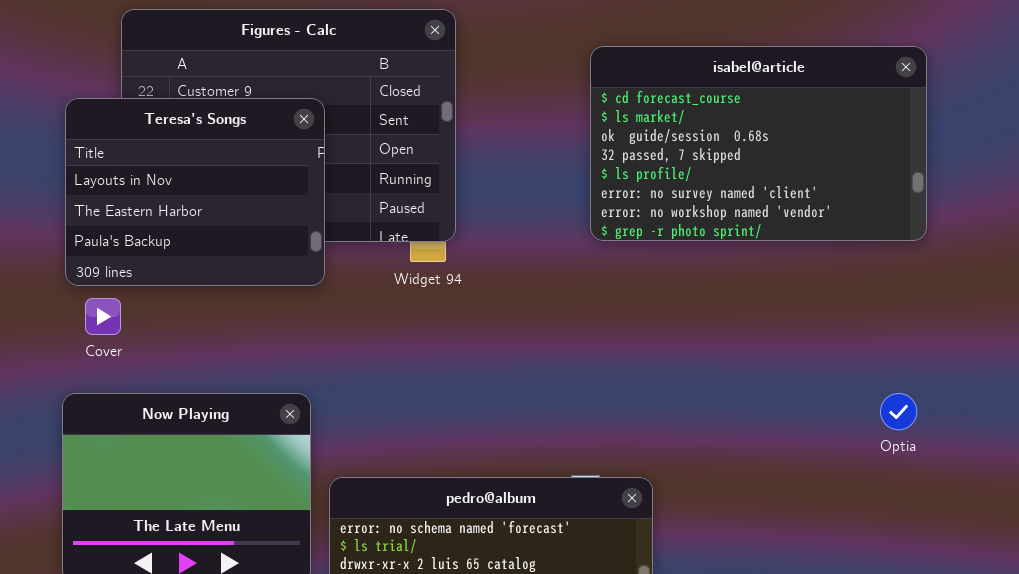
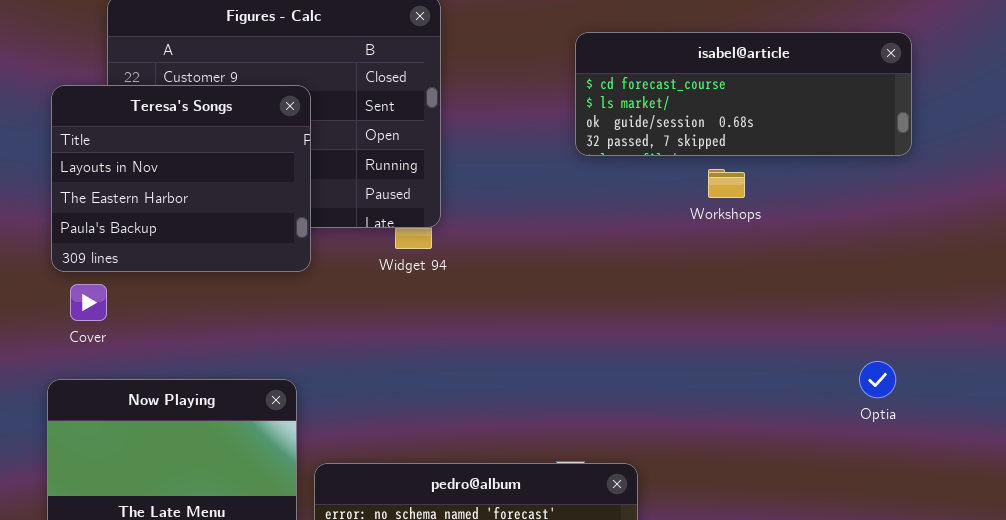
isabel@article: [590,46,927,241] -> [575,32,912,156], resized
Optia: [880,393,917,430] -> [859,361,896,398], moved

